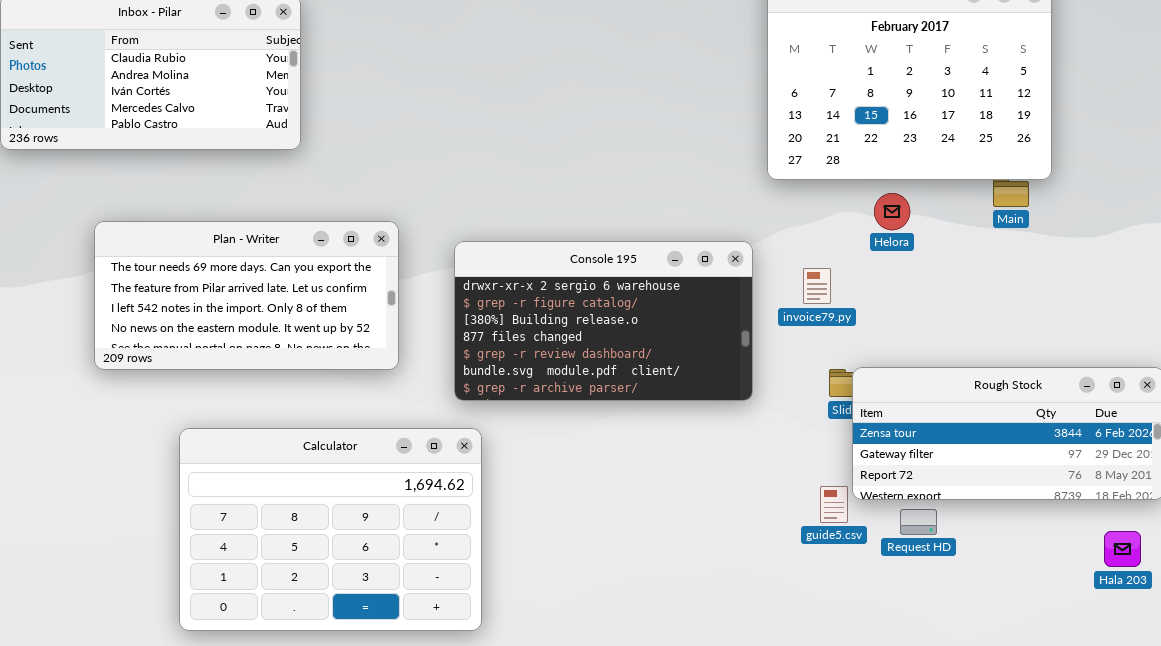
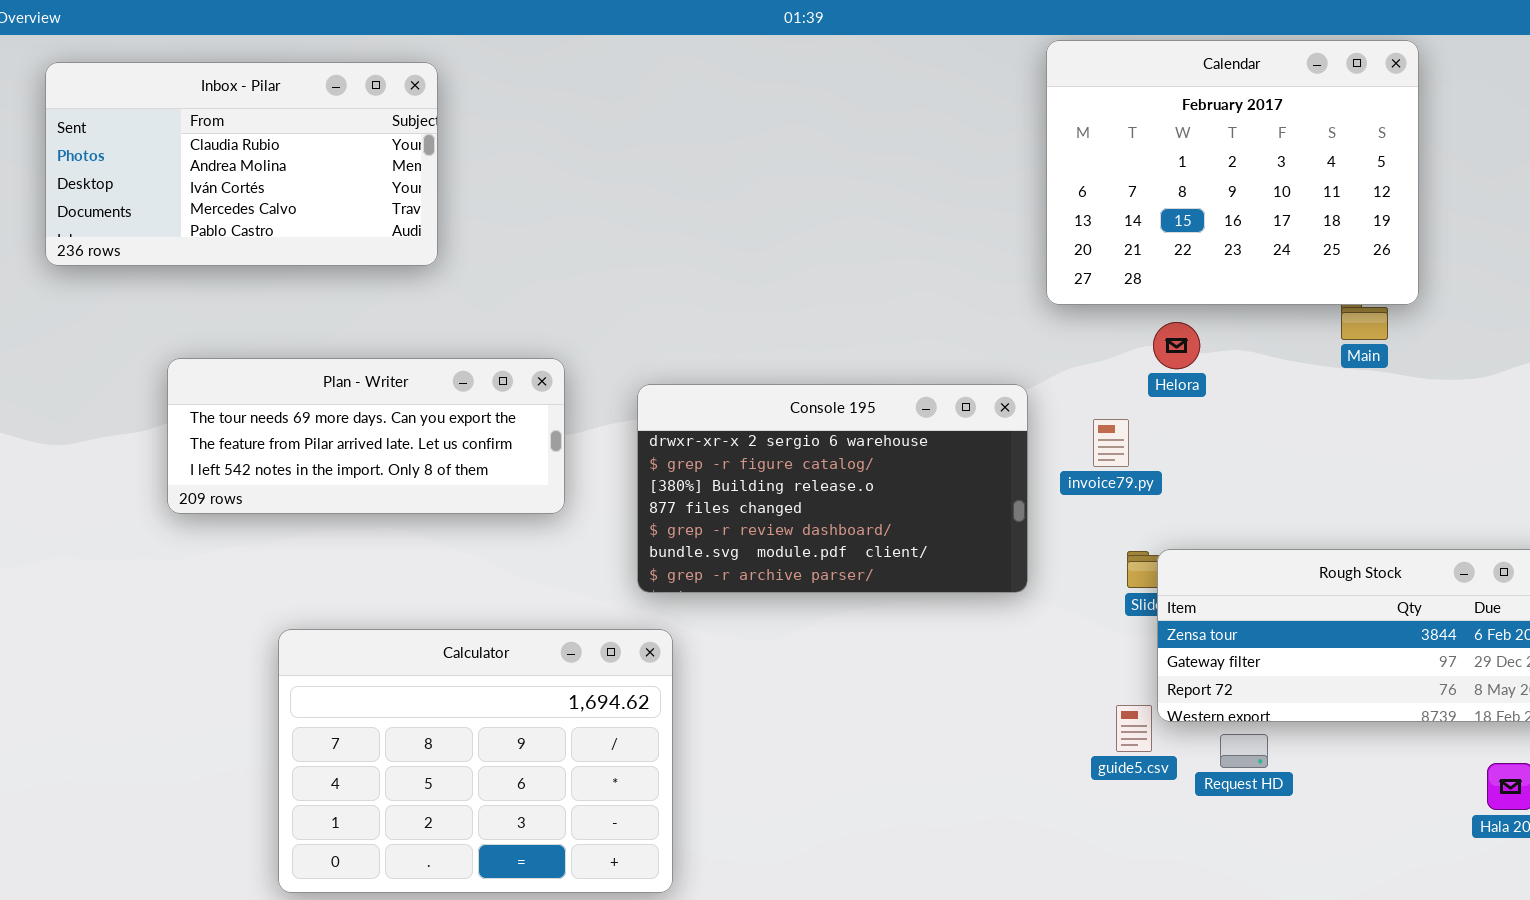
Helora: [874,193,910,230] -> [1153,322,1200,369], moved
Plan - Writer: [94,221,399,370] -> [167,358,565,514], resized

